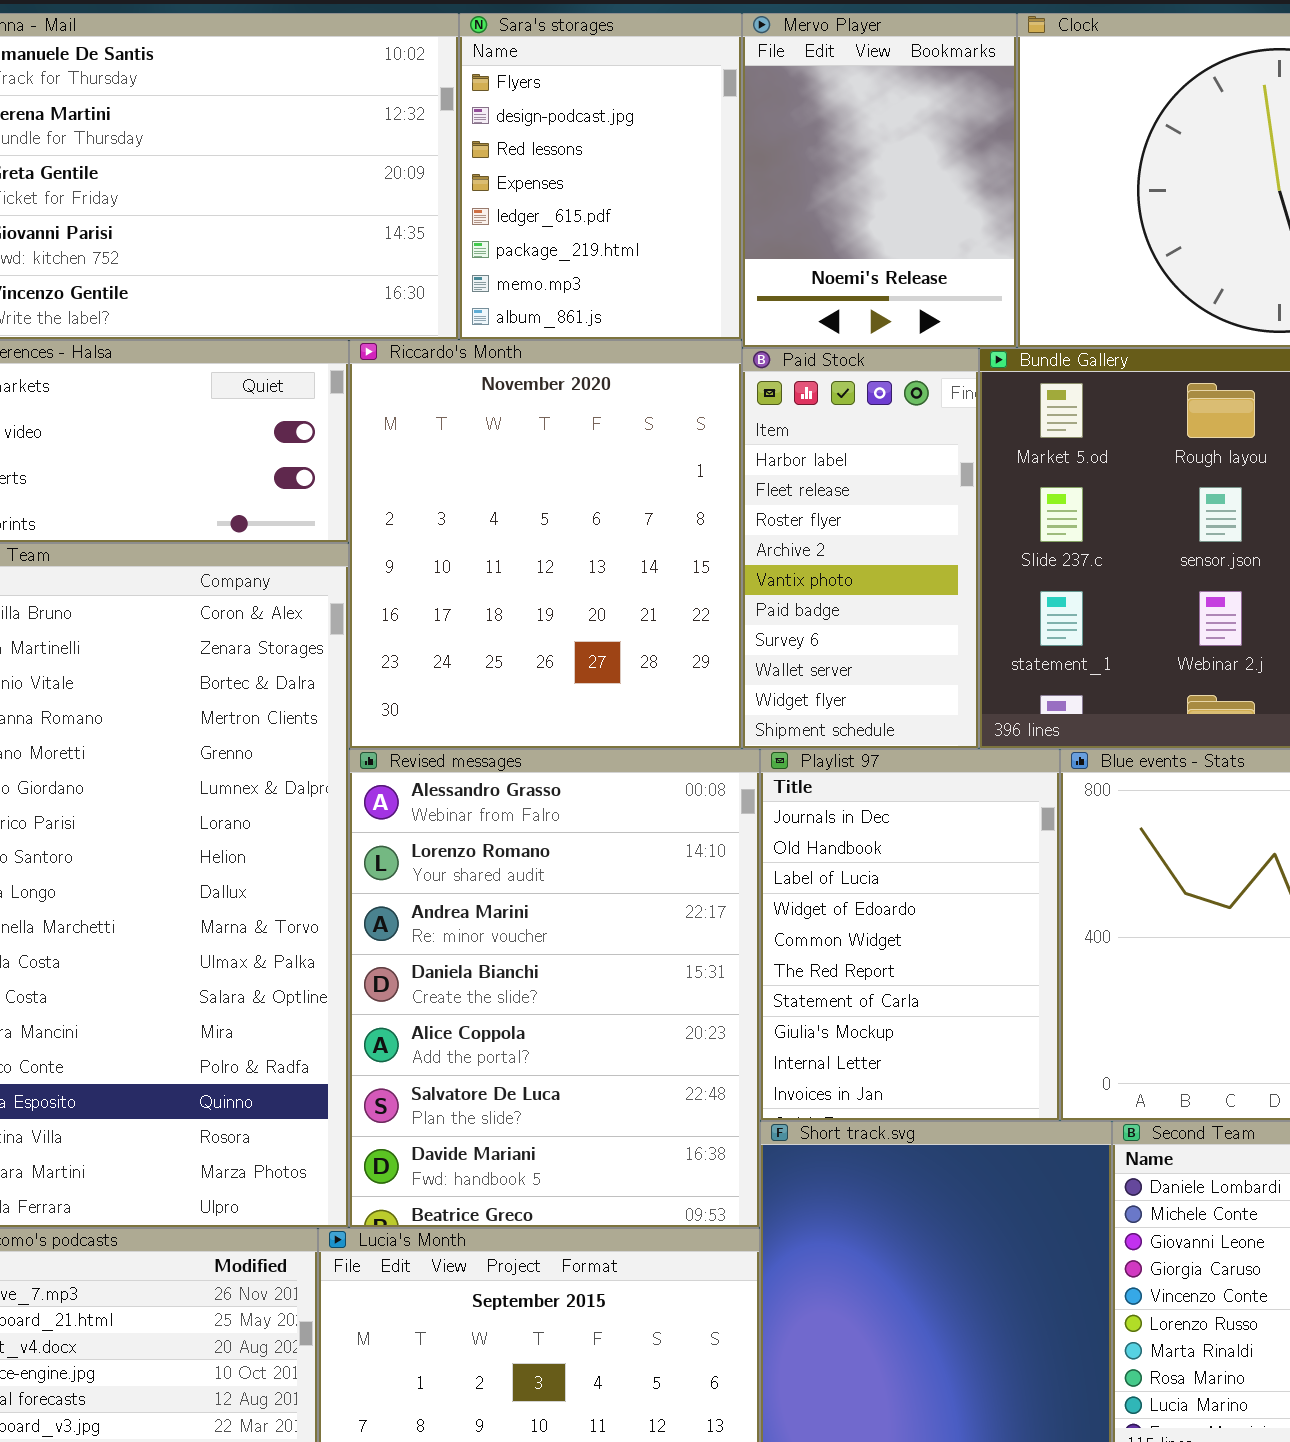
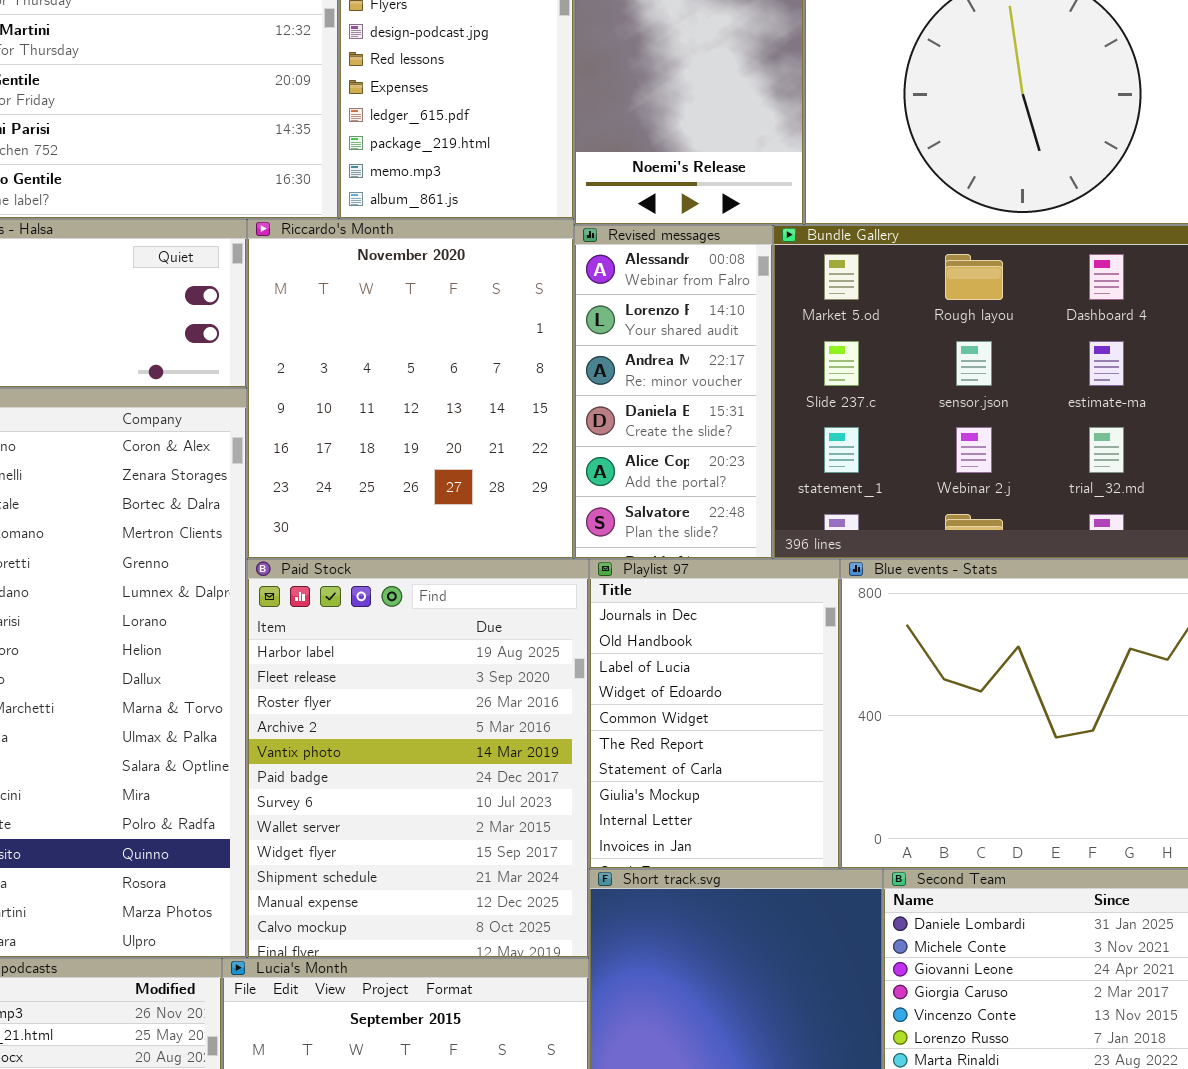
Paid Stock: [742,348,979,749] -> [247,559,589,958], moved, resized
Revised messages: [349,749,760,1228] -> [574,225,773,559], moved, resized

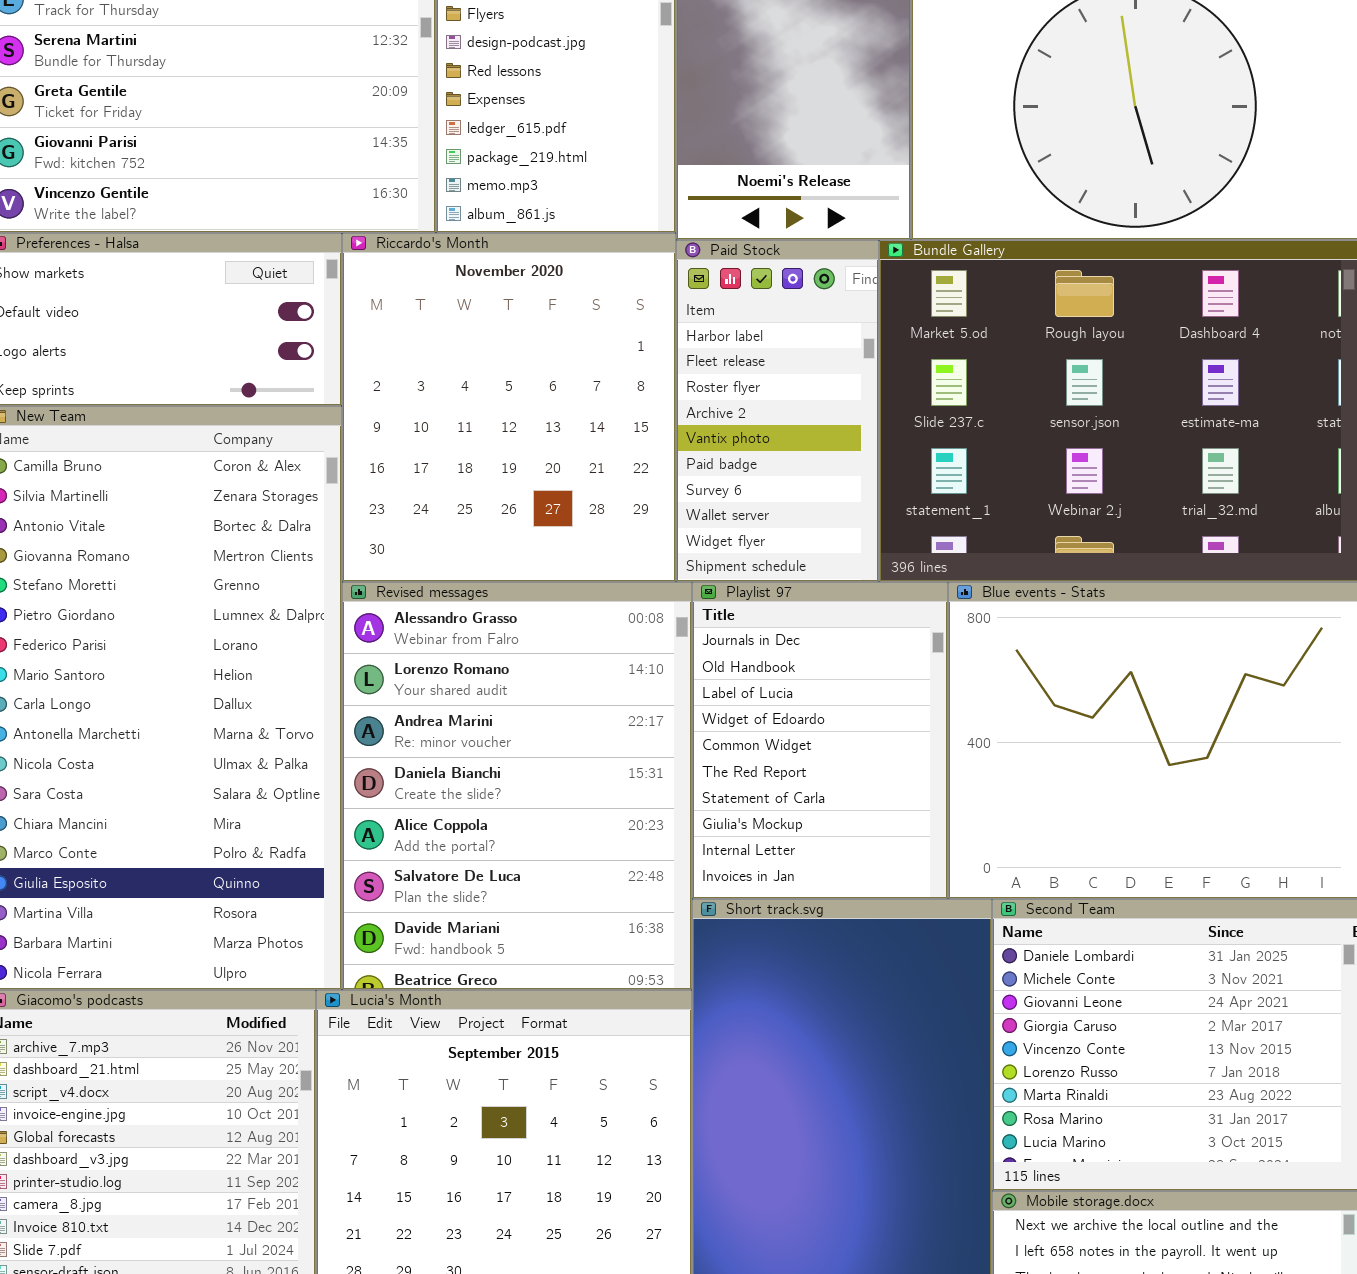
Revised messages: [574,225,773,559] -> [342,582,692,990], moved, resized
Paid Stock: [247,559,589,958] -> [676,240,879,582], moved, resized

